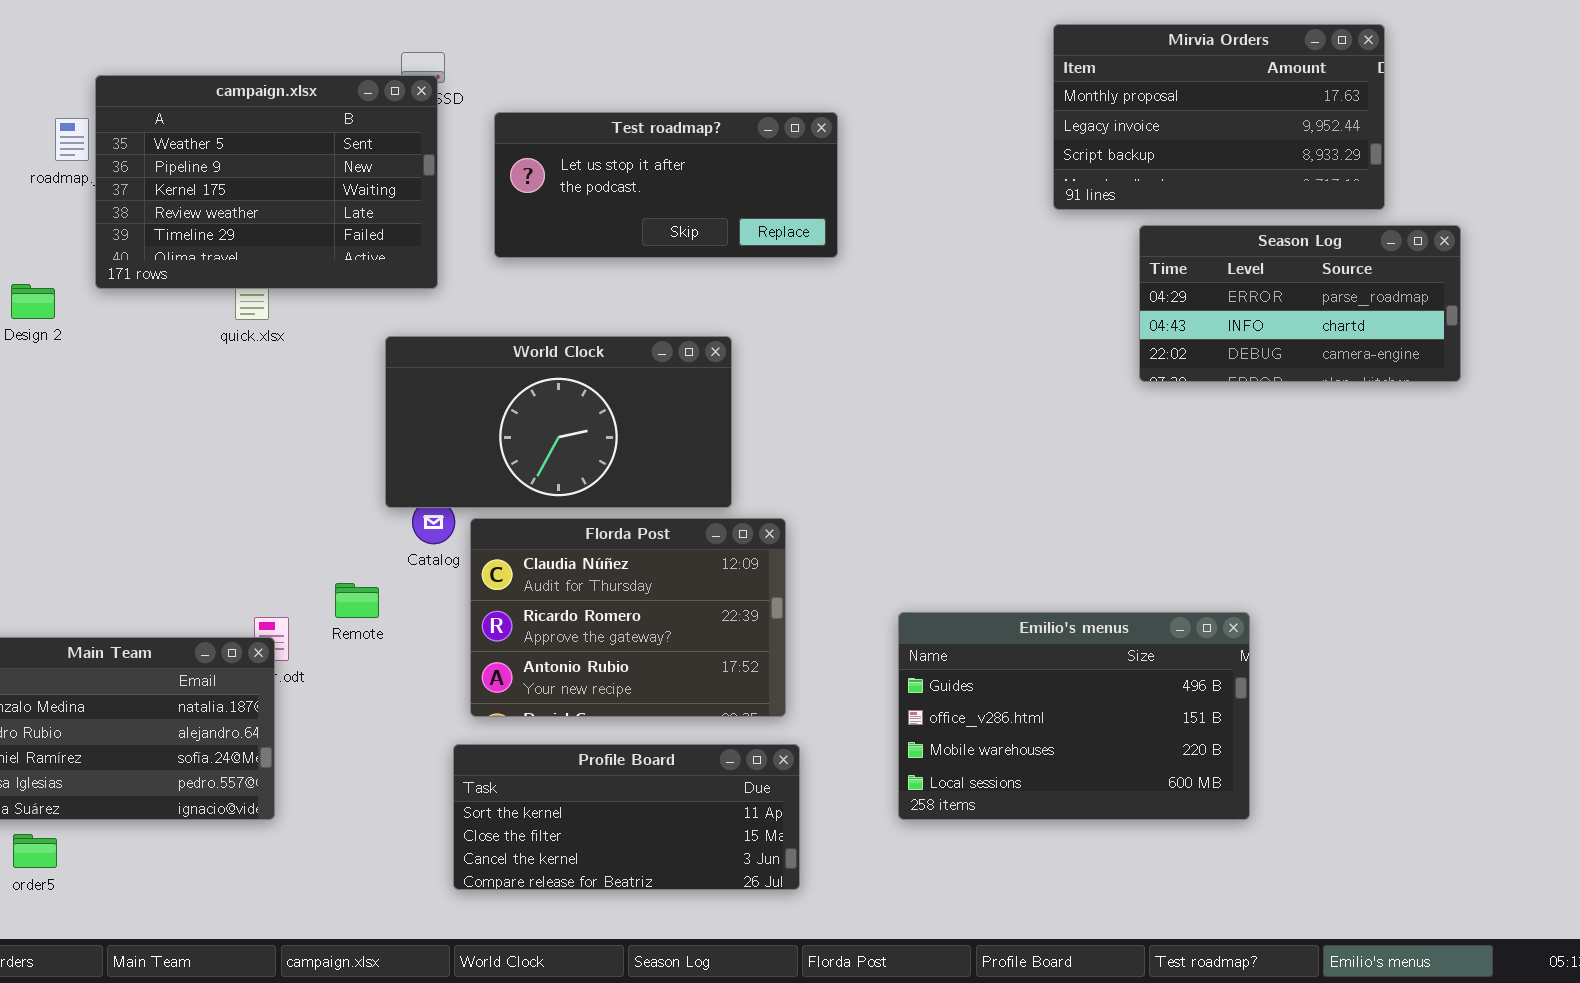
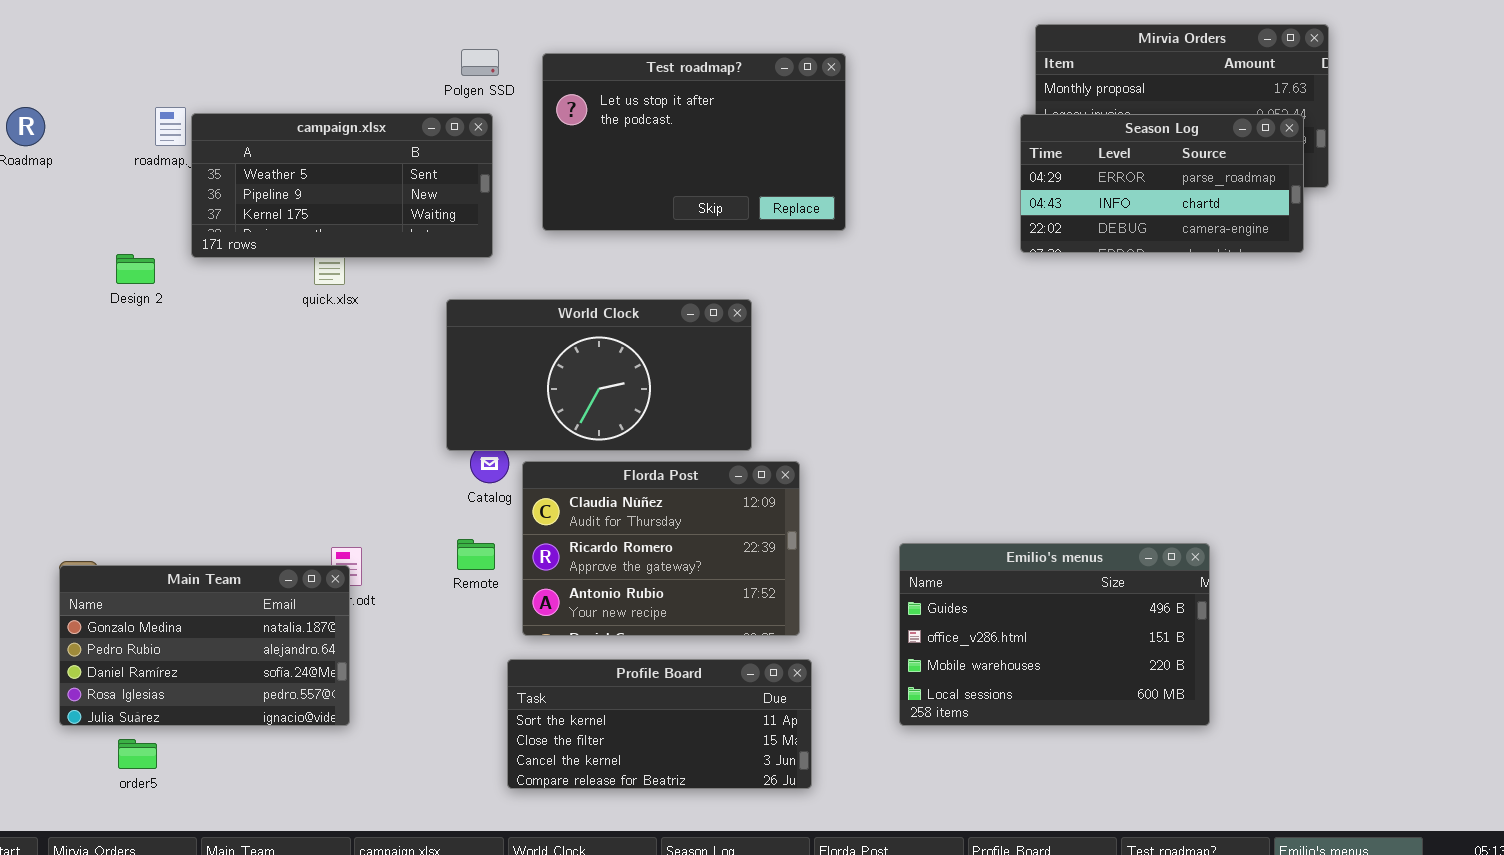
campaign.xlsx: [95,75,438,289] -> [191,113,493,258], resized
Test roadmap?: [494,112,838,258] -> [542,53,846,231], resized
Season Log: [1139,225,1461,382] -> [1020,114,1304,253], moved
Remote: [335,583,379,618] -> [457,539,495,570], moved

